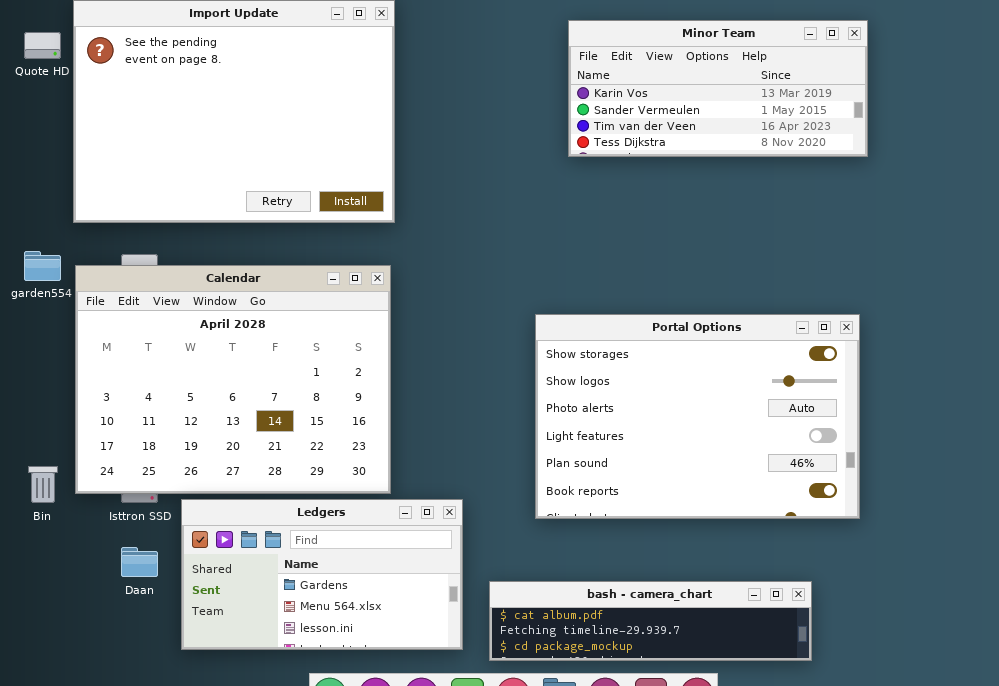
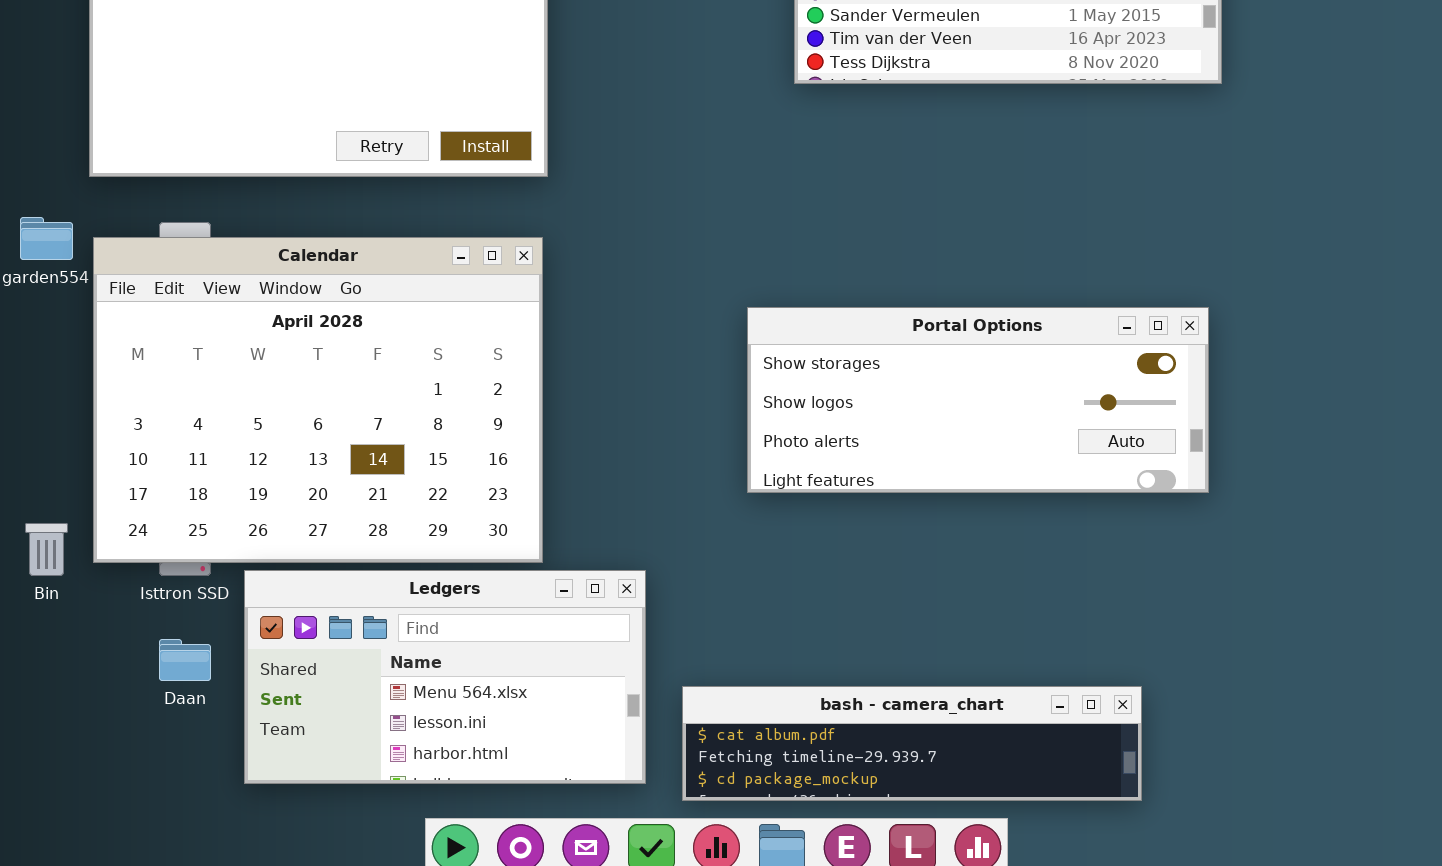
Portal Options: [535,314,860,519] -> [747,307,1209,493], resized
Ledgers: [181,499,463,650] -> [244,570,646,784], scrolled down 1 row

